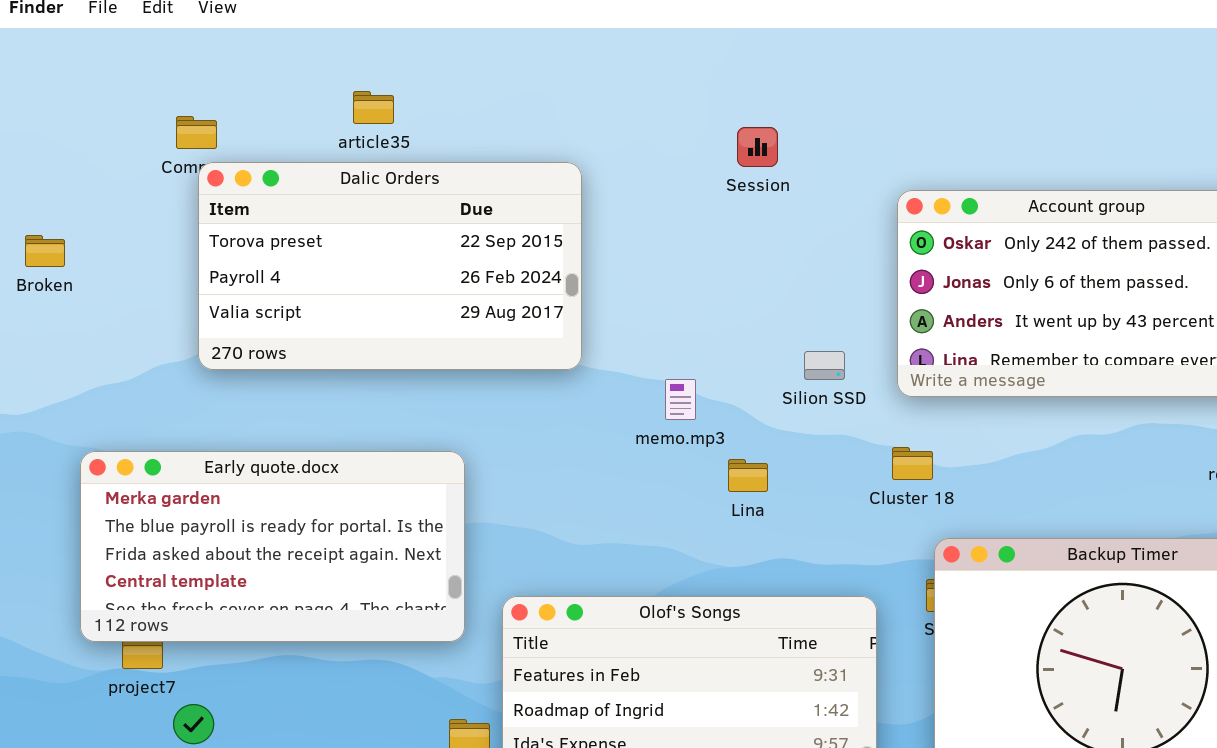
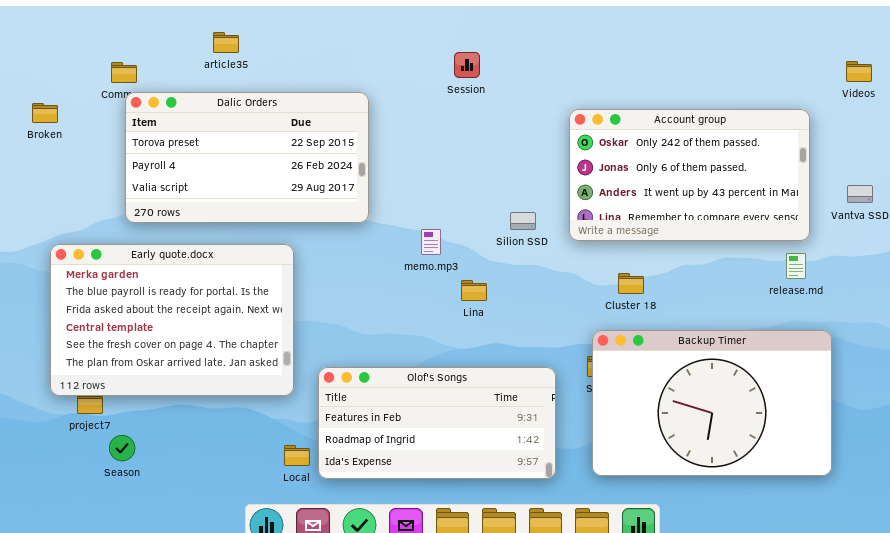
article35: [353,91,394,124] -> [213,32,239,53], moved
Session: [737,127,778,167] -> [454,52,480,78], moved
Broken: [25,235,65,267] -> [32,103,58,123], moved
Cluster 18: [892,447,933,480] -> [618,273,644,294], moved
Early quote.docx: [80,451,465,642] -> [50,244,294,396], resized

